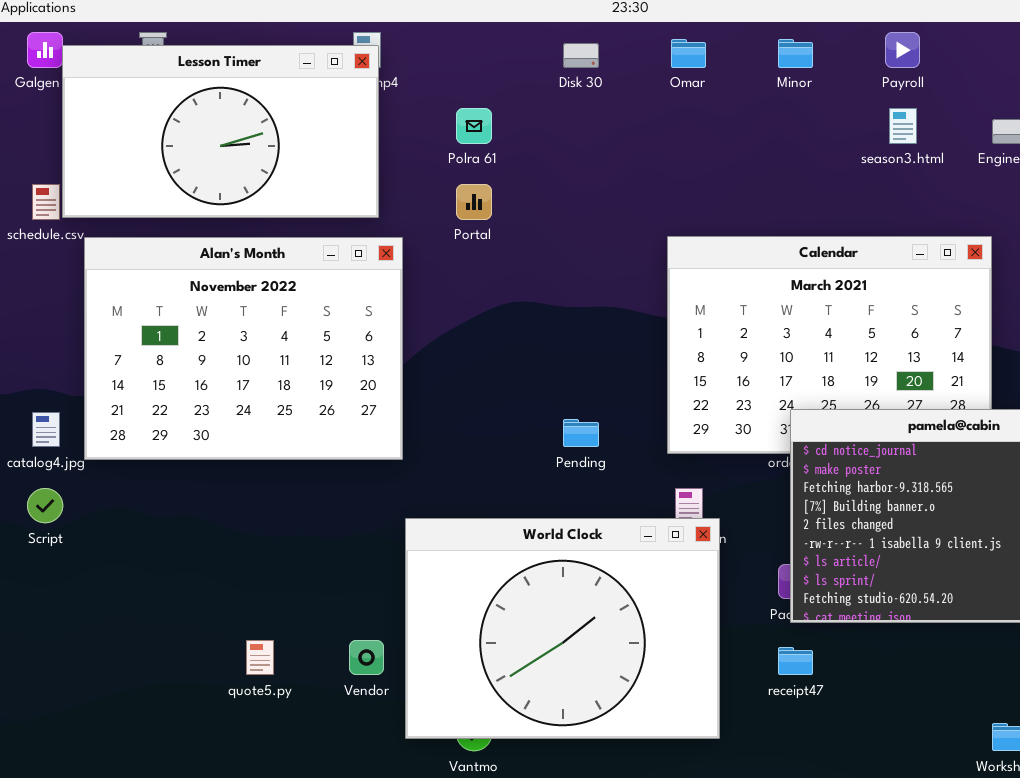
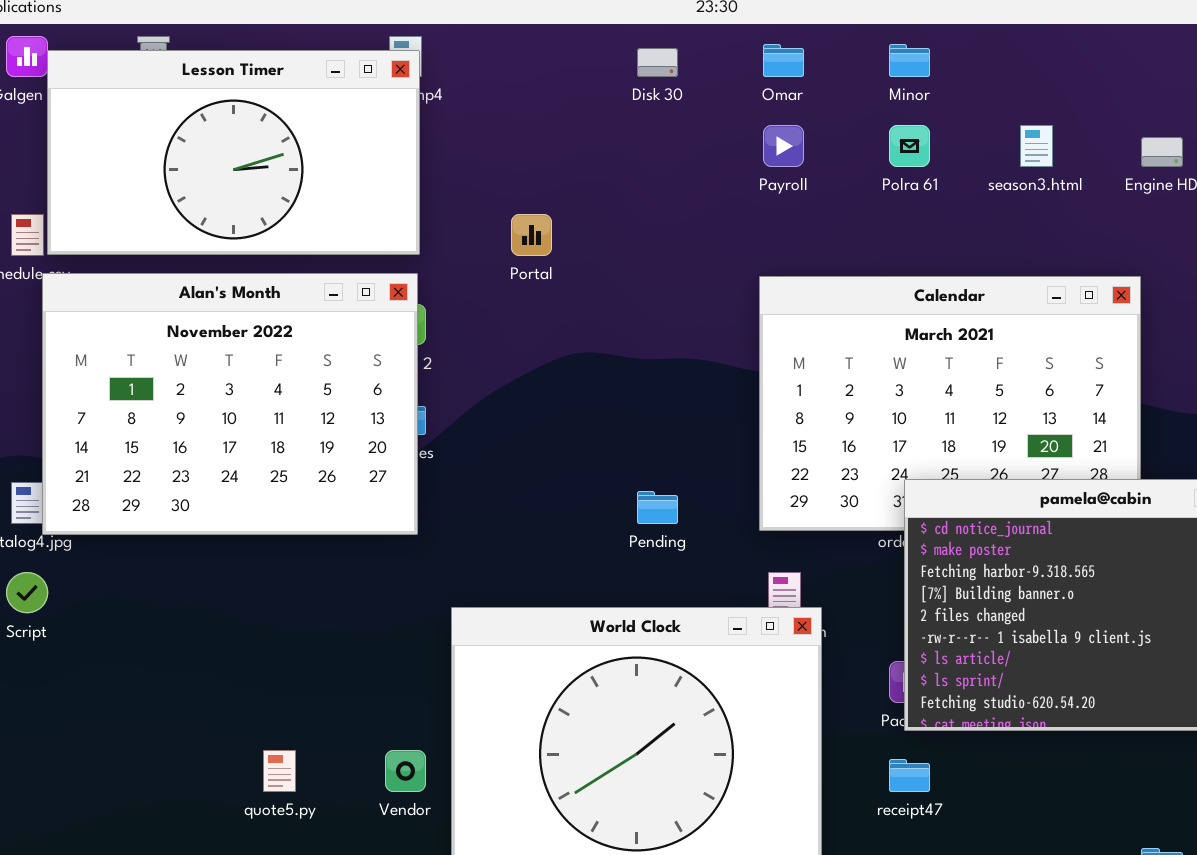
Payroll: [885,32,920,68] -> [763,125,804,167], moved
Polra 61: [456,108,492,144] -> [889,125,930,167], moved
Alan's Month: [84,237,403,460] -> [42,273,418,535], moved

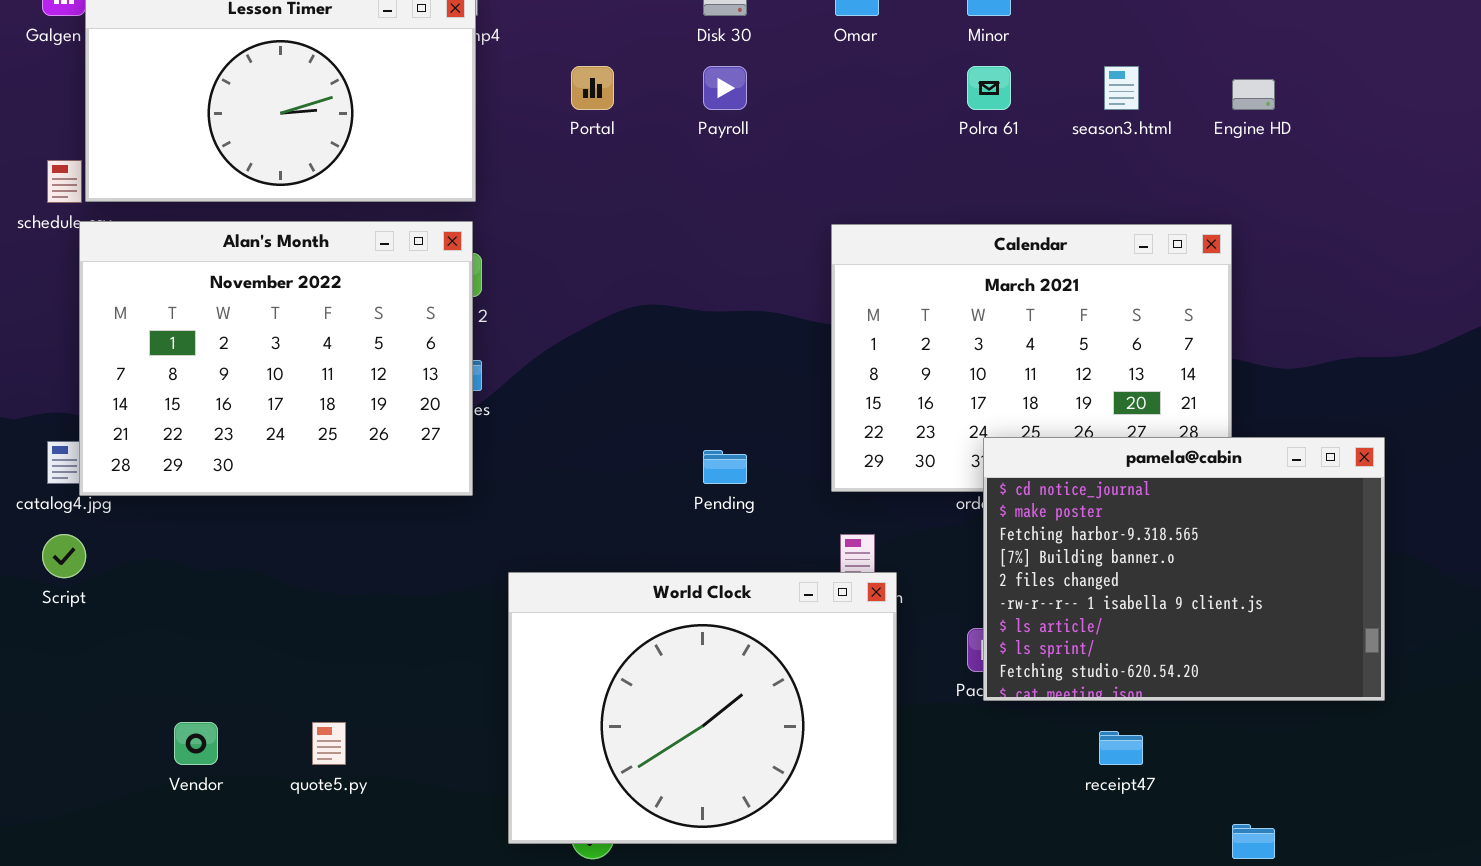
Payroll: [763,125,804,167] -> [703,66,747,110], moved
Portal: [511,214,552,256] -> [571,66,614,110], moved
Vendor: [385,750,426,792] -> [174,722,218,765], moved
receipt47: [889,759,930,792] -> [1099,731,1143,765], moved

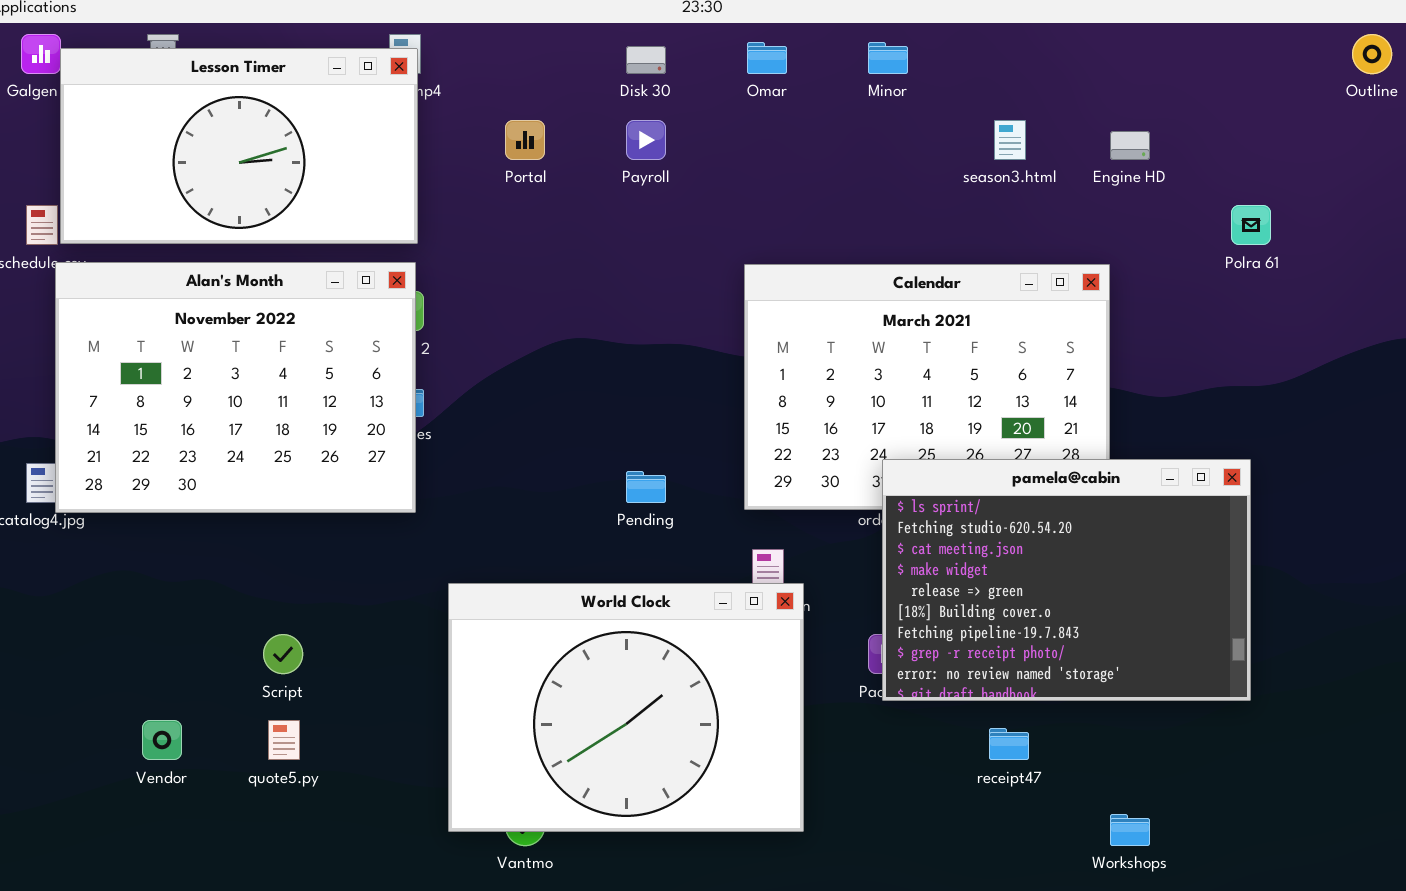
Polra 61: [967,66,1011,110] -> [1231,205,1271,245], moved
pamela@cabin: [983,437,1385,701] -> [882,459,1251,701], scrolled down 7 rows
Script: [42,534,86,578] -> [263,634,303,674], moved

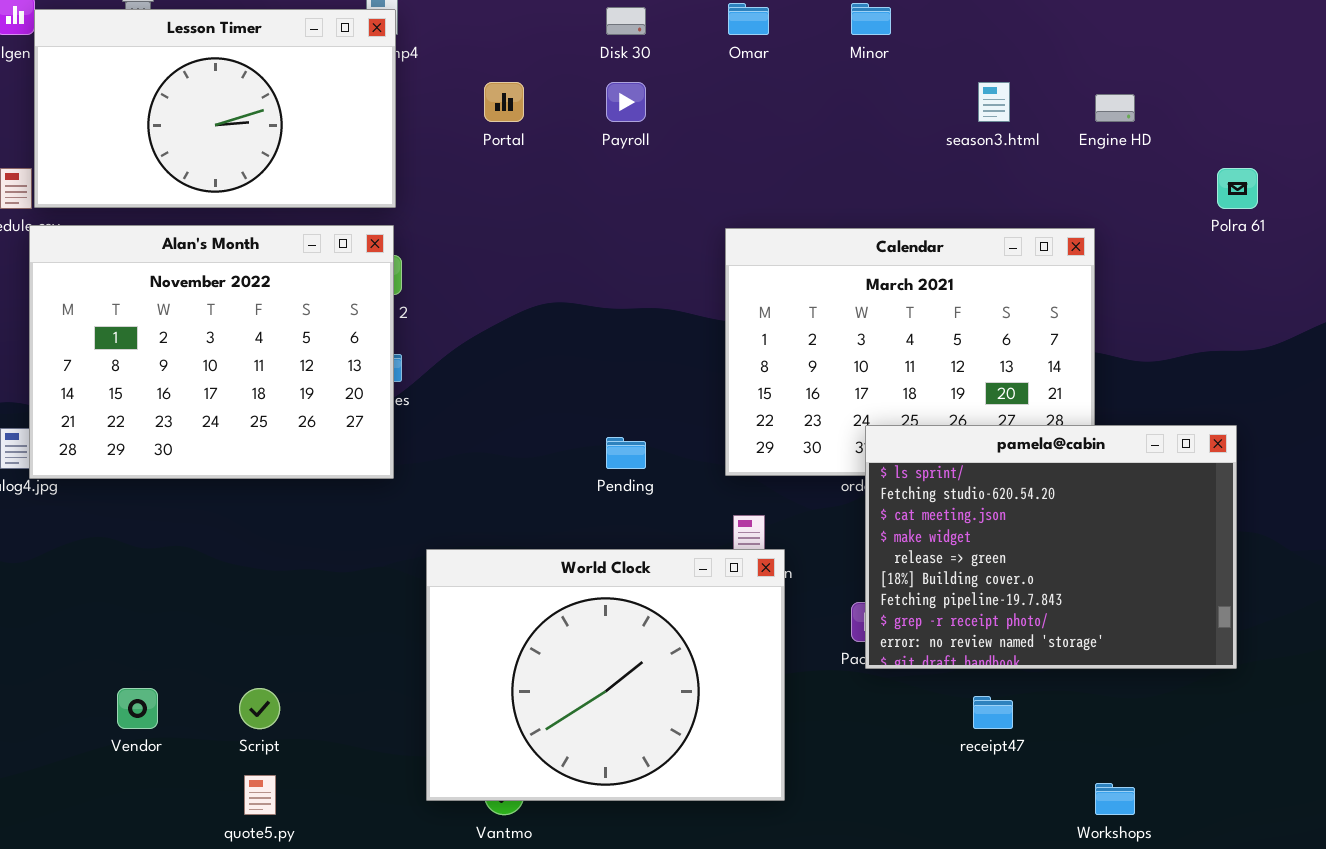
Script: [263,634,303,674] -> [239,688,280,729], moved
quote5.py: [268,720,300,760] -> [244,775,276,815], moved

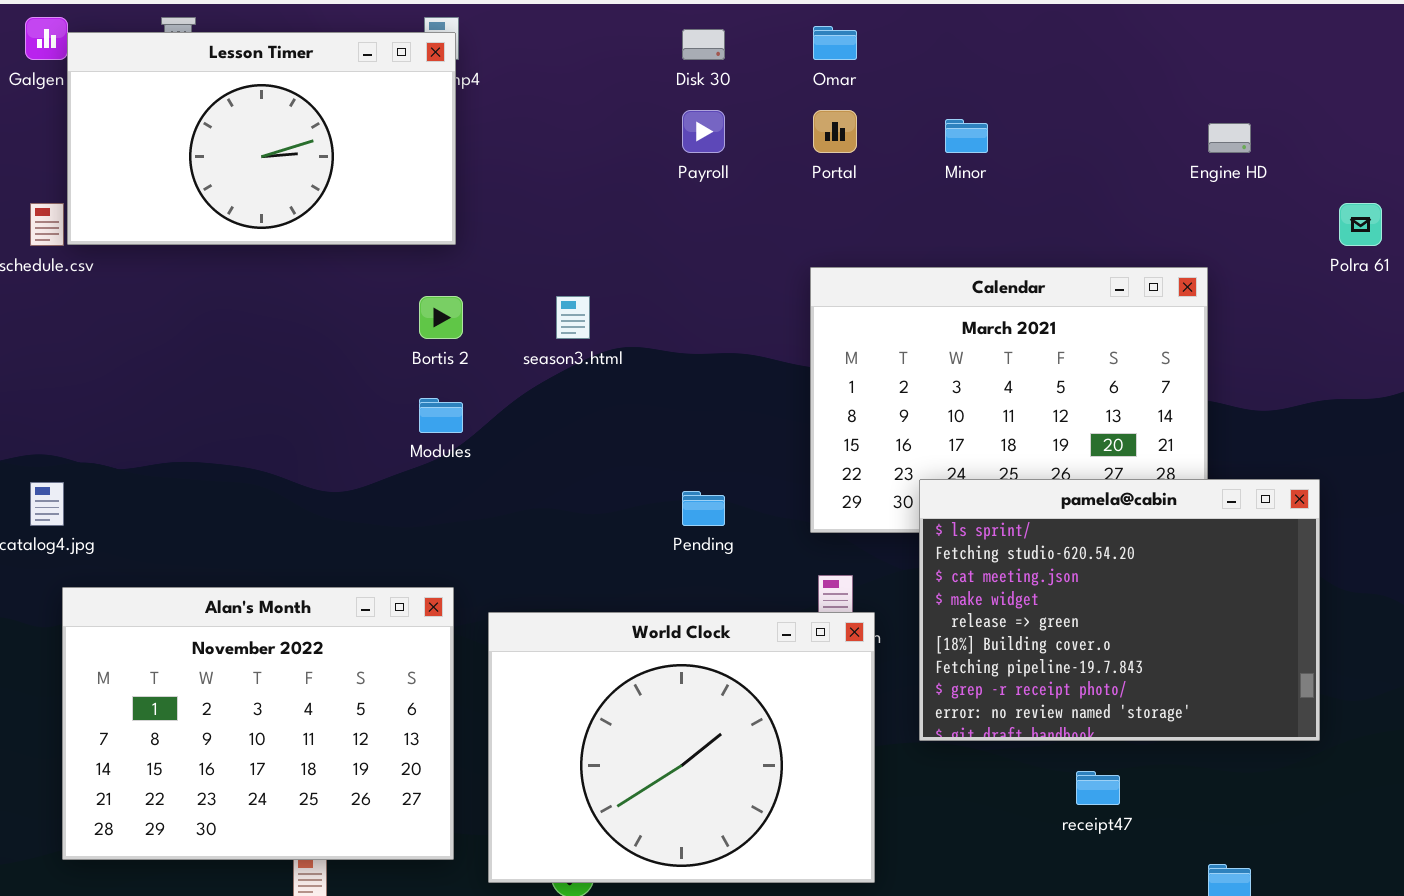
Minor: [851,3,891,35] -> [945,119,988,153], moved
Portal: [484,82,524,122] -> [813,110,857,153], moved
season3.html: [978,82,1010,122] -> [556,296,590,339], moved
Alan's Month: [29,225,394,479] -> [62,587,454,860], moved
pamela@cabin: [865,425,1237,669] -> [919,479,1320,741], moved

